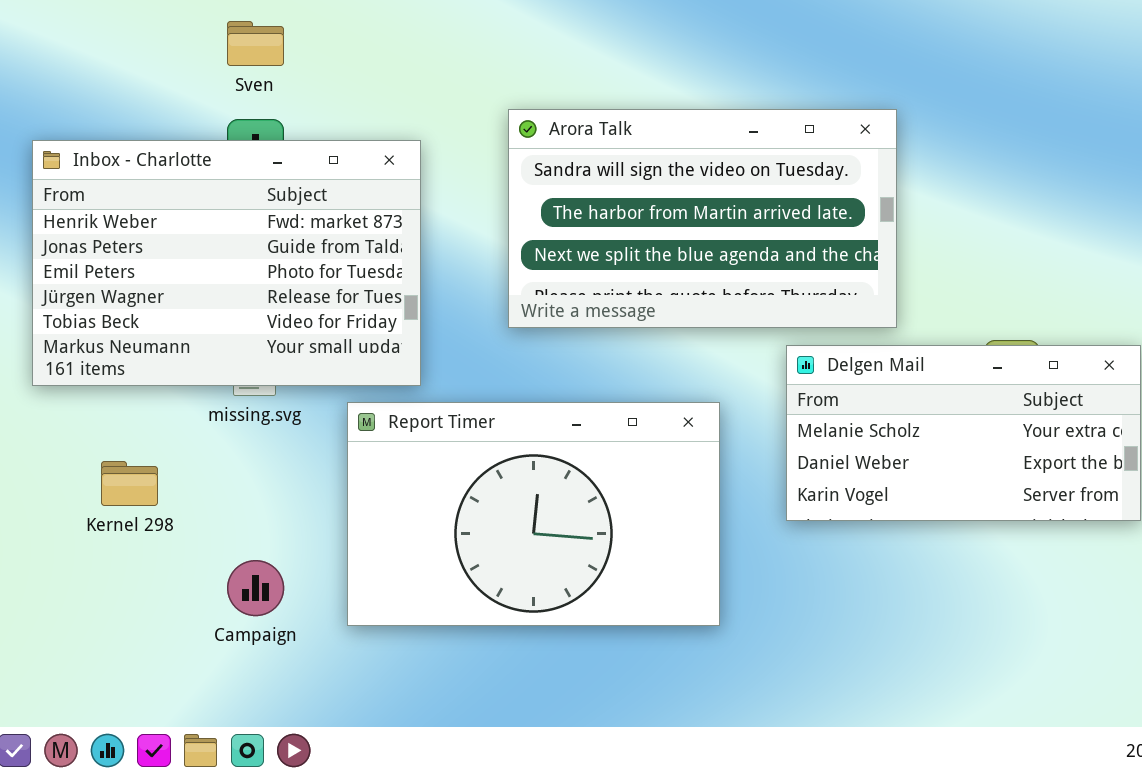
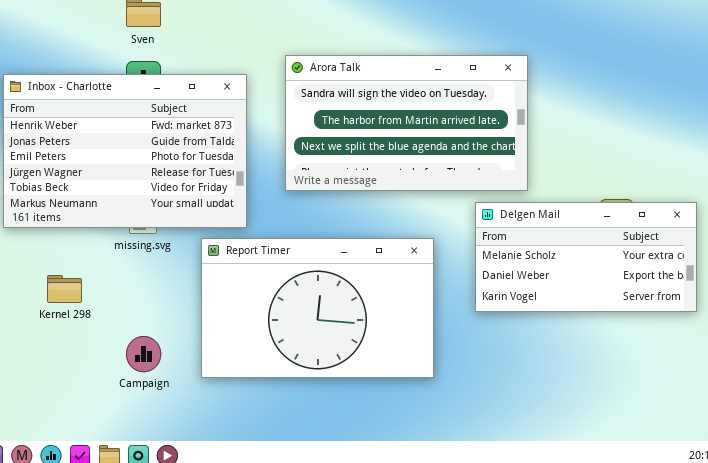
Arora Talk: [508,109,897,328] -> [285,55,528,191], moved

